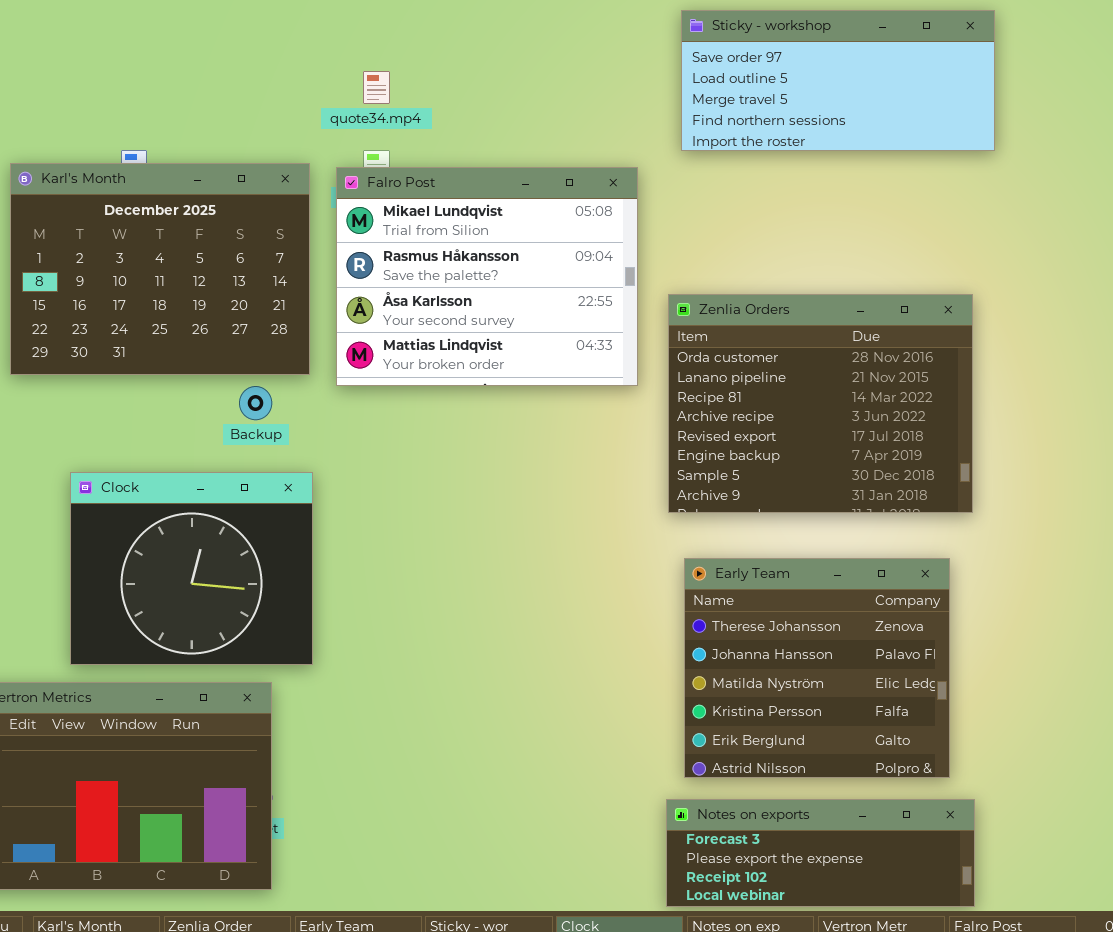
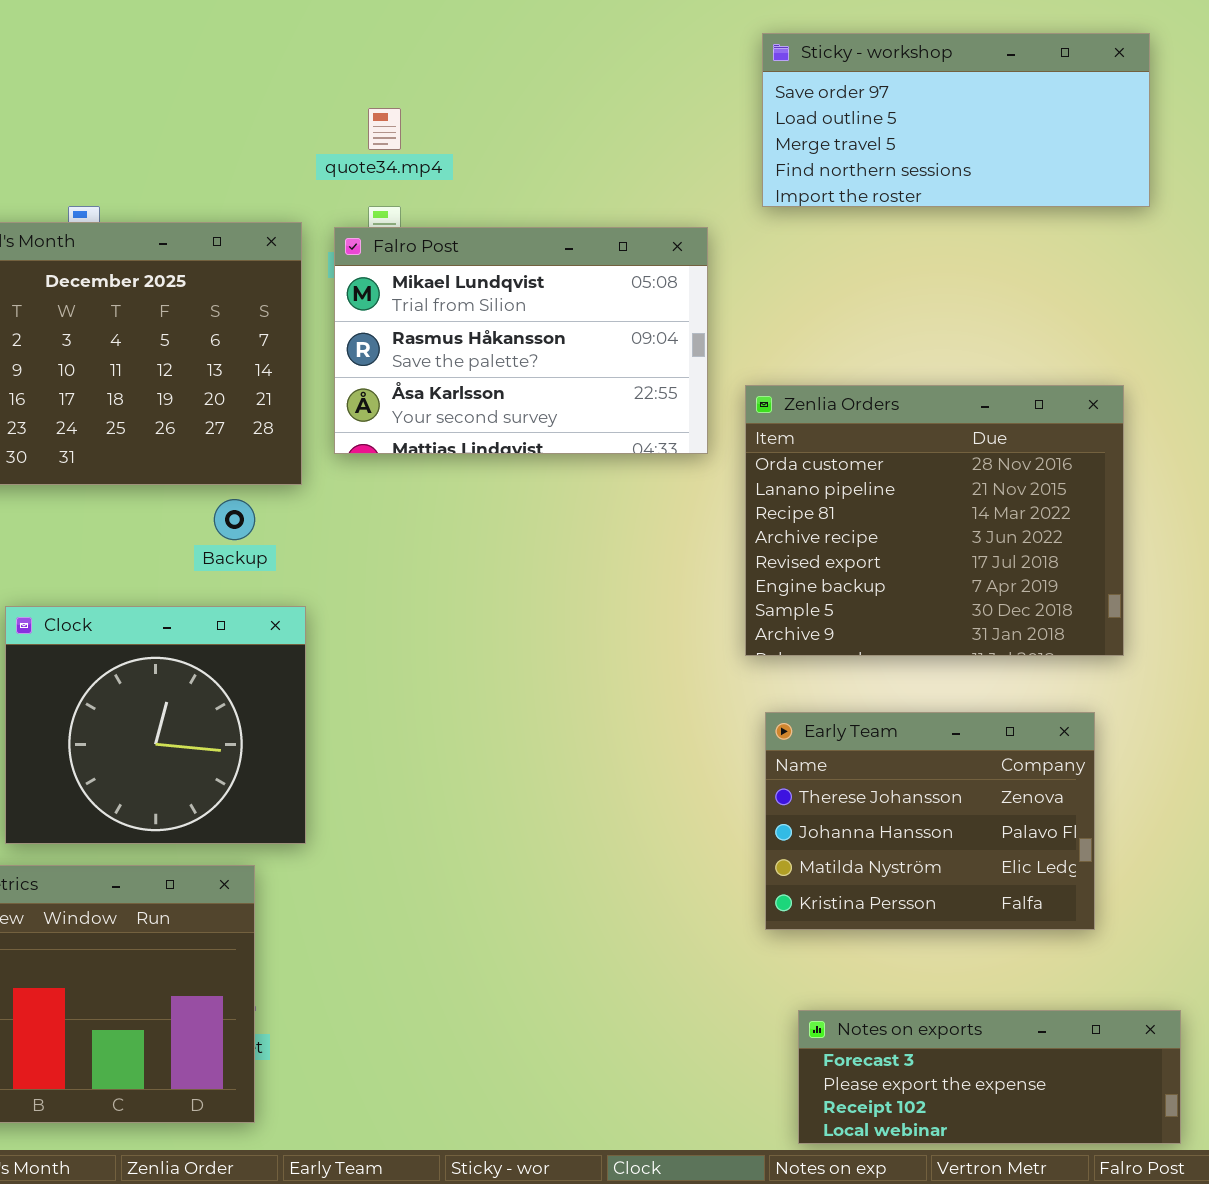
Falro Post: [336,167,638,386] -> [334,227,708,454], resized
Early Team: [684,558,950,778] -> [765,712,1095,930], resized
Notes on exports: [666,799,975,907] -> [798,1010,1181,1144], moved

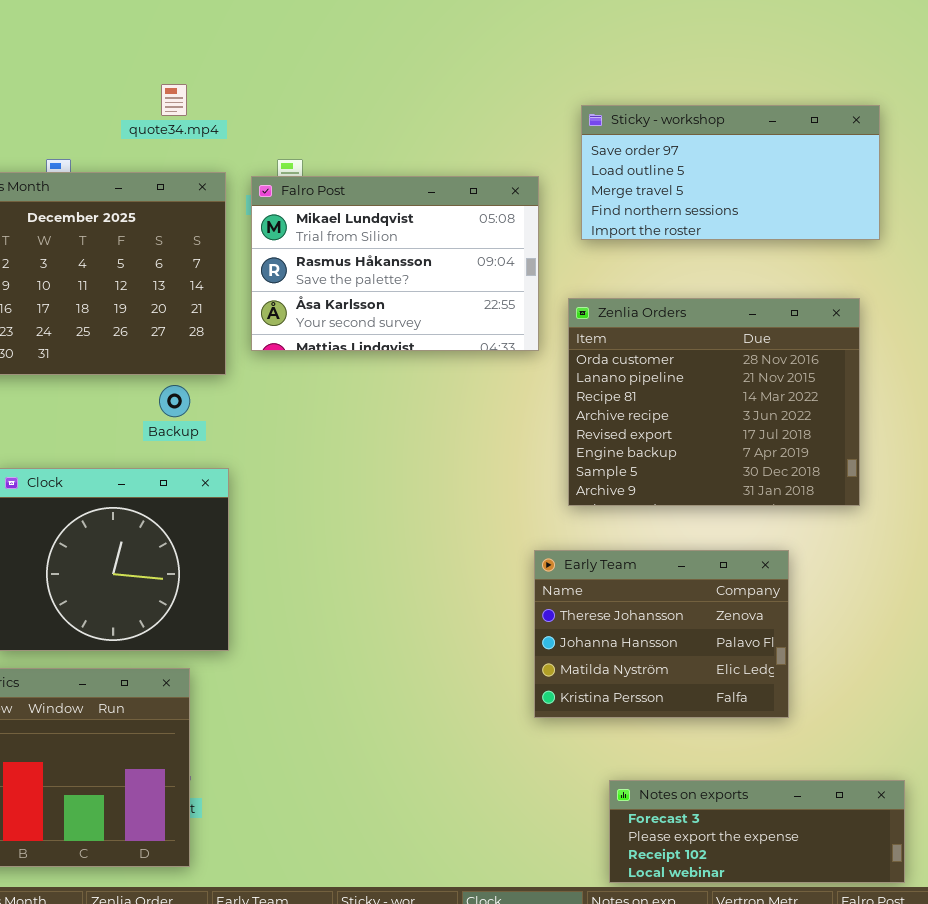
Sticky - workshop: [762,33,1150,207] -> [581,105,880,240], moved
quote34.mp4: [368,108,401,150] -> [161,84,187,116], moved
Early Team: [765,712,1095,930] -> [534,550,789,718], moved

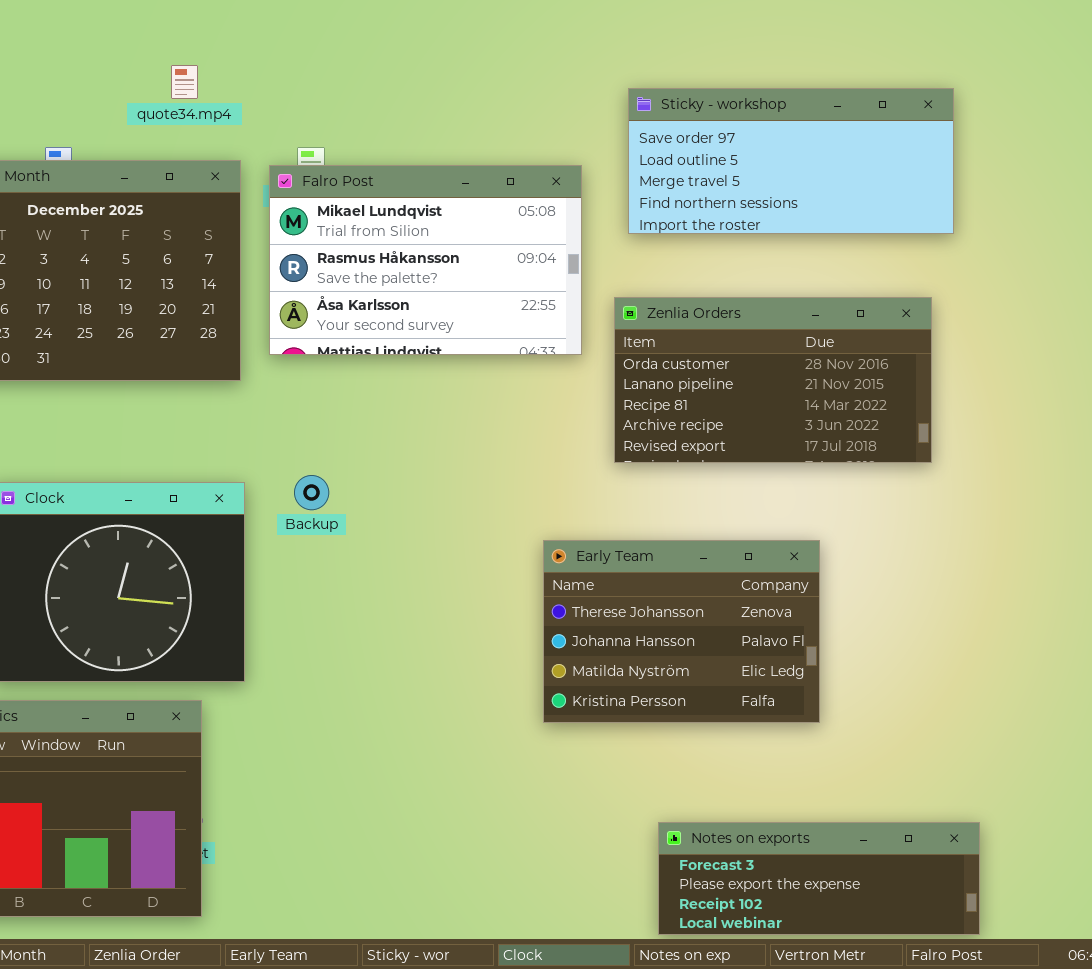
Zenlia Orders: [568,298,860,506] -> [614,297,932,463], resized
Backup: [159,385,190,417] -> [294,475,329,510], moved
Early Team: [534,550,789,718] -> [543,540,820,723], moved

